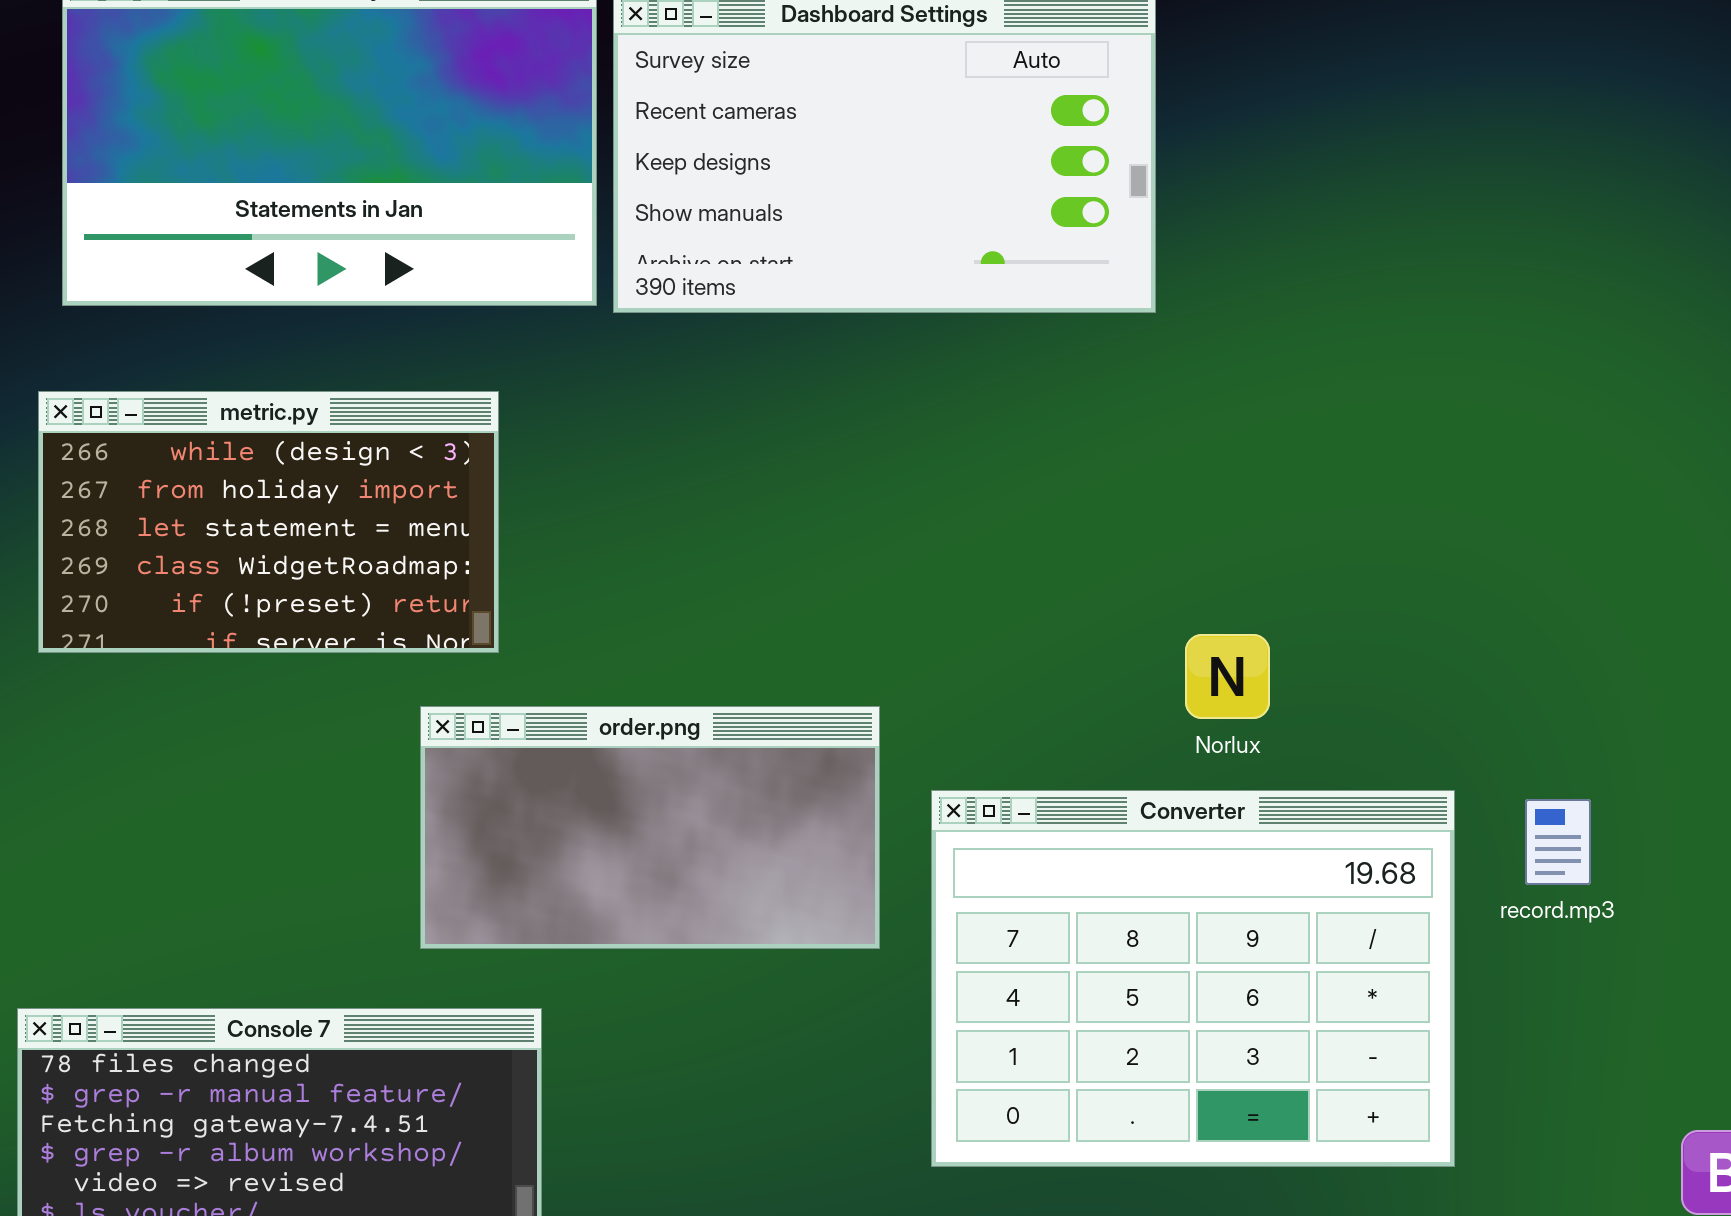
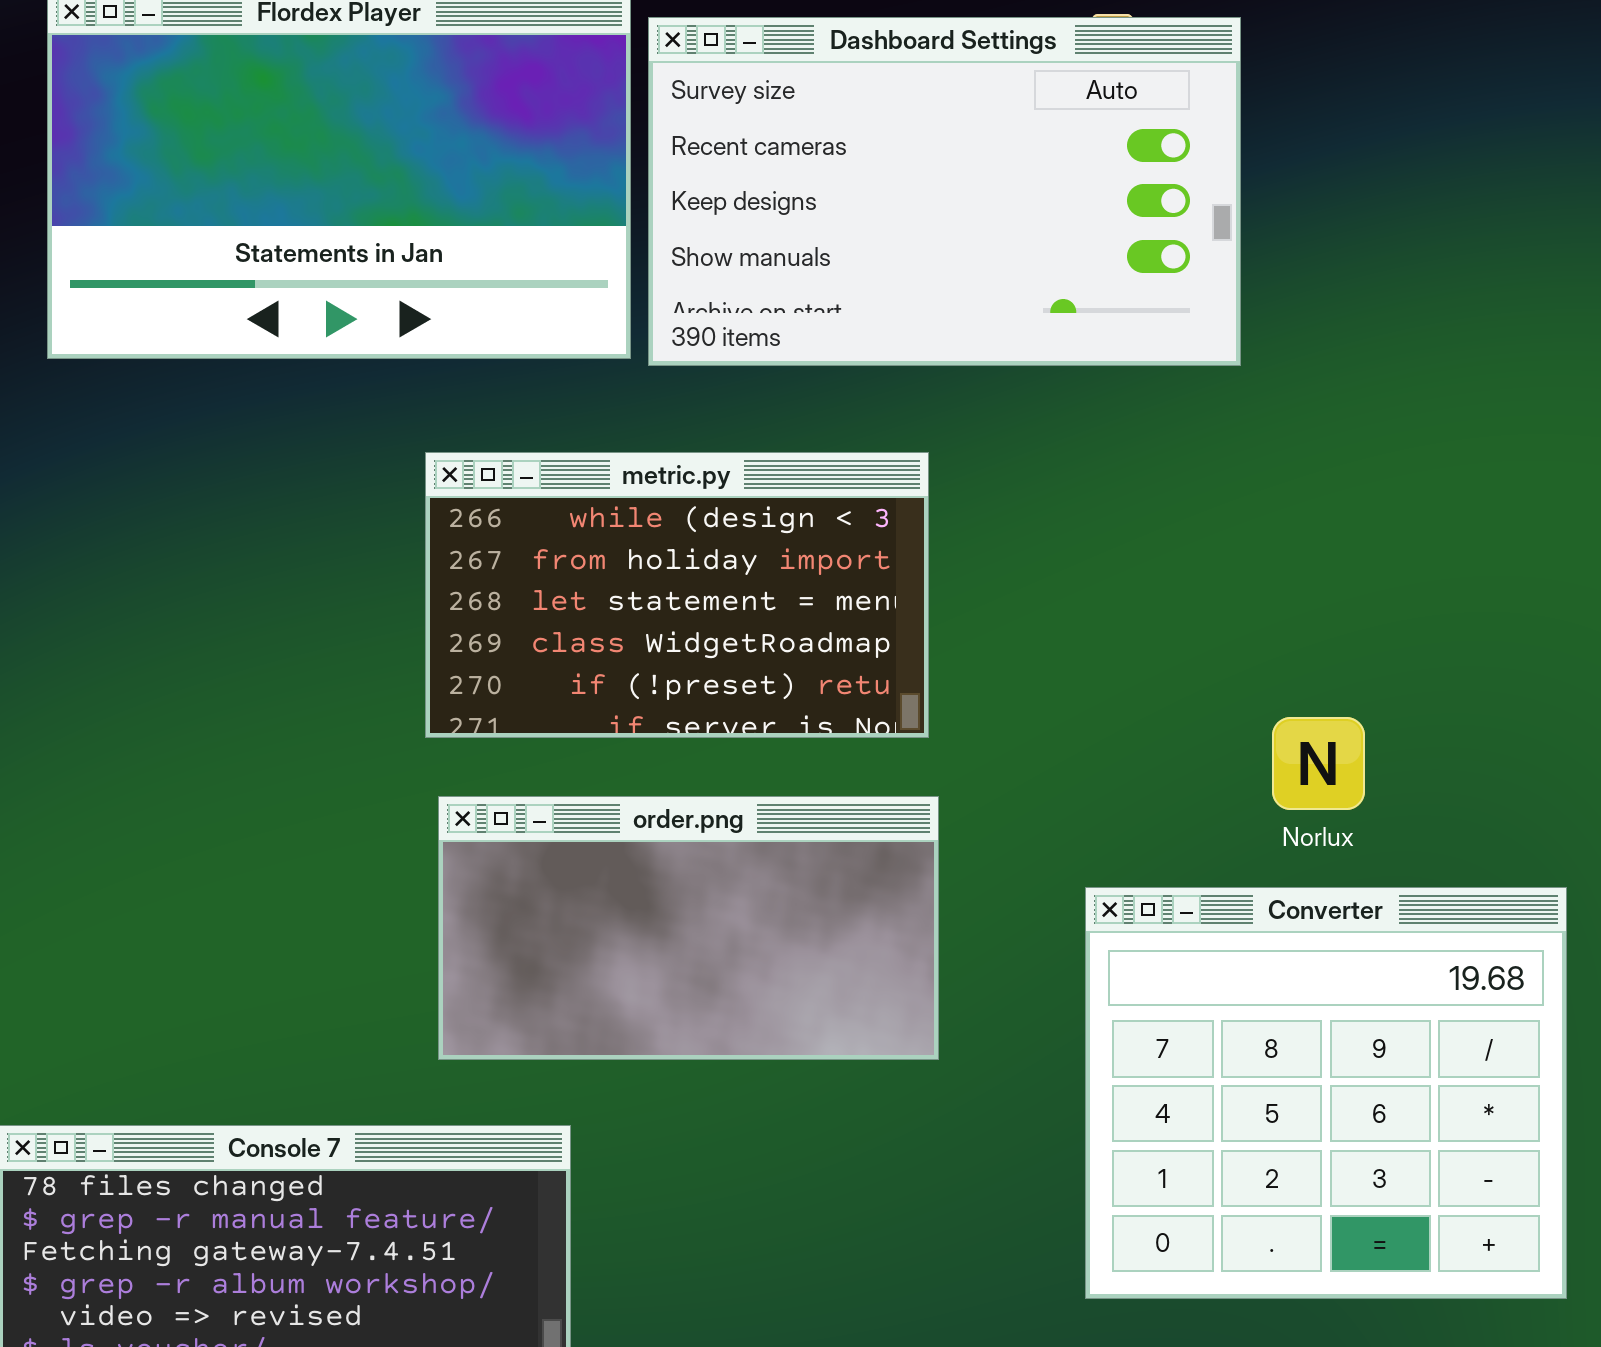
metric.py: [38,391,499,653] -> [425,452,929,738], moved
Converter: [931,790,1455,1167] -> [1085,887,1567,1299], resized

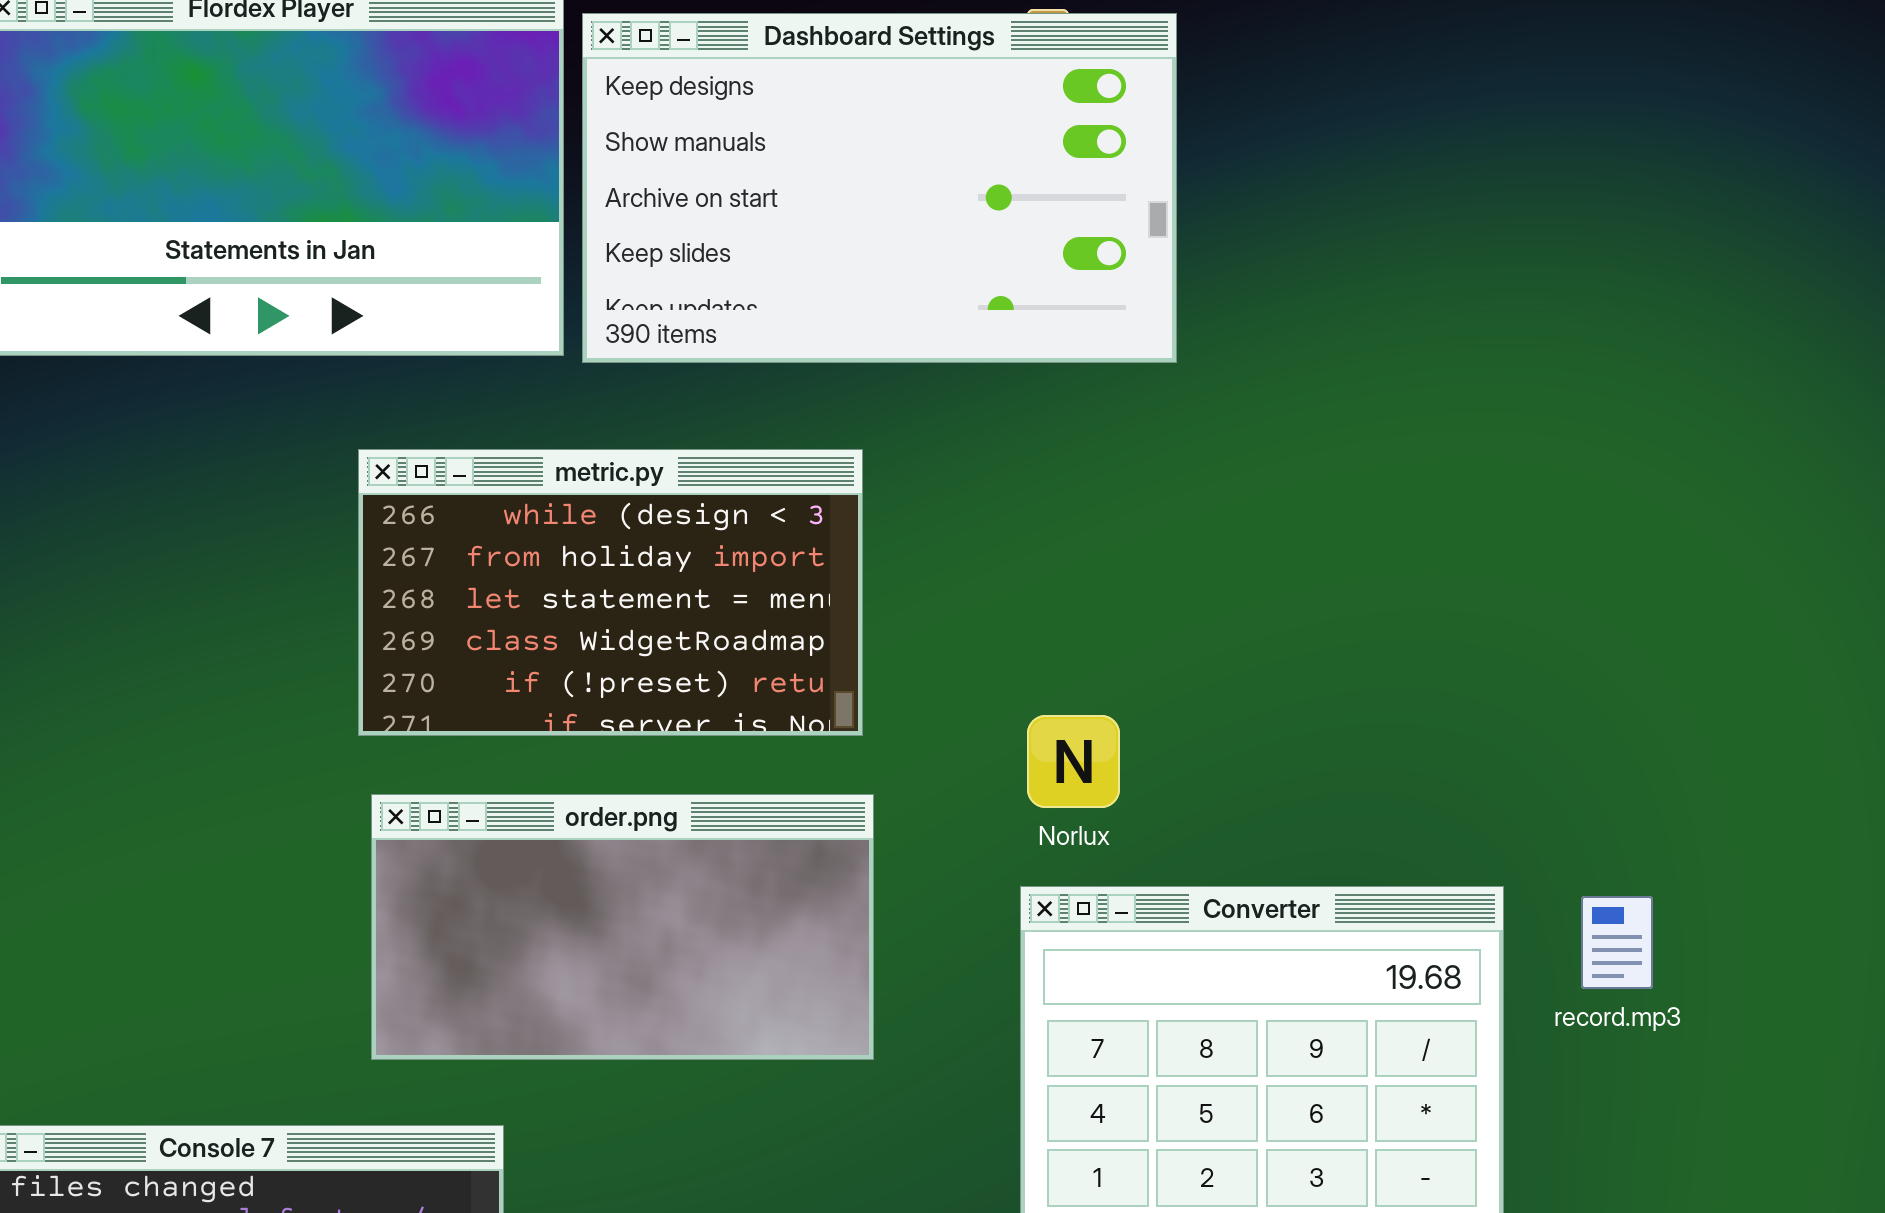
Dashboard Settings: [648,17,1241,366] -> [582,13,1177,363], scrolled down 2 rows
Norlux: [1272,717,1365,810] -> [1027,715,1120,808], moved

